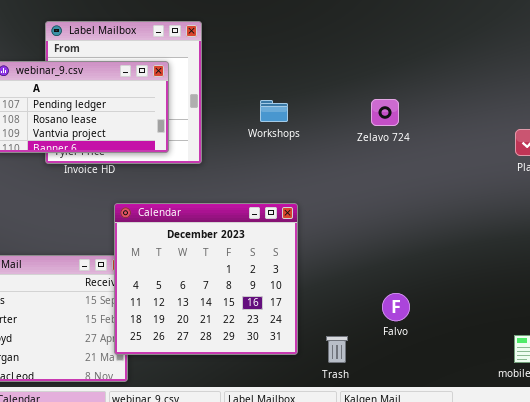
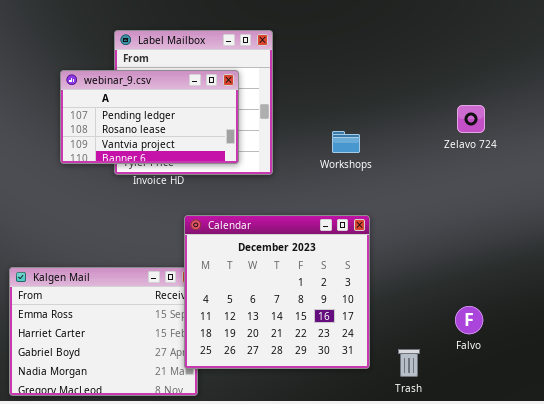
Zelavo 724: [371,99,399,126] -> [457,105,485,133], moved
Workshops: [260,100,288,122] -> [332,131,360,153], moved

